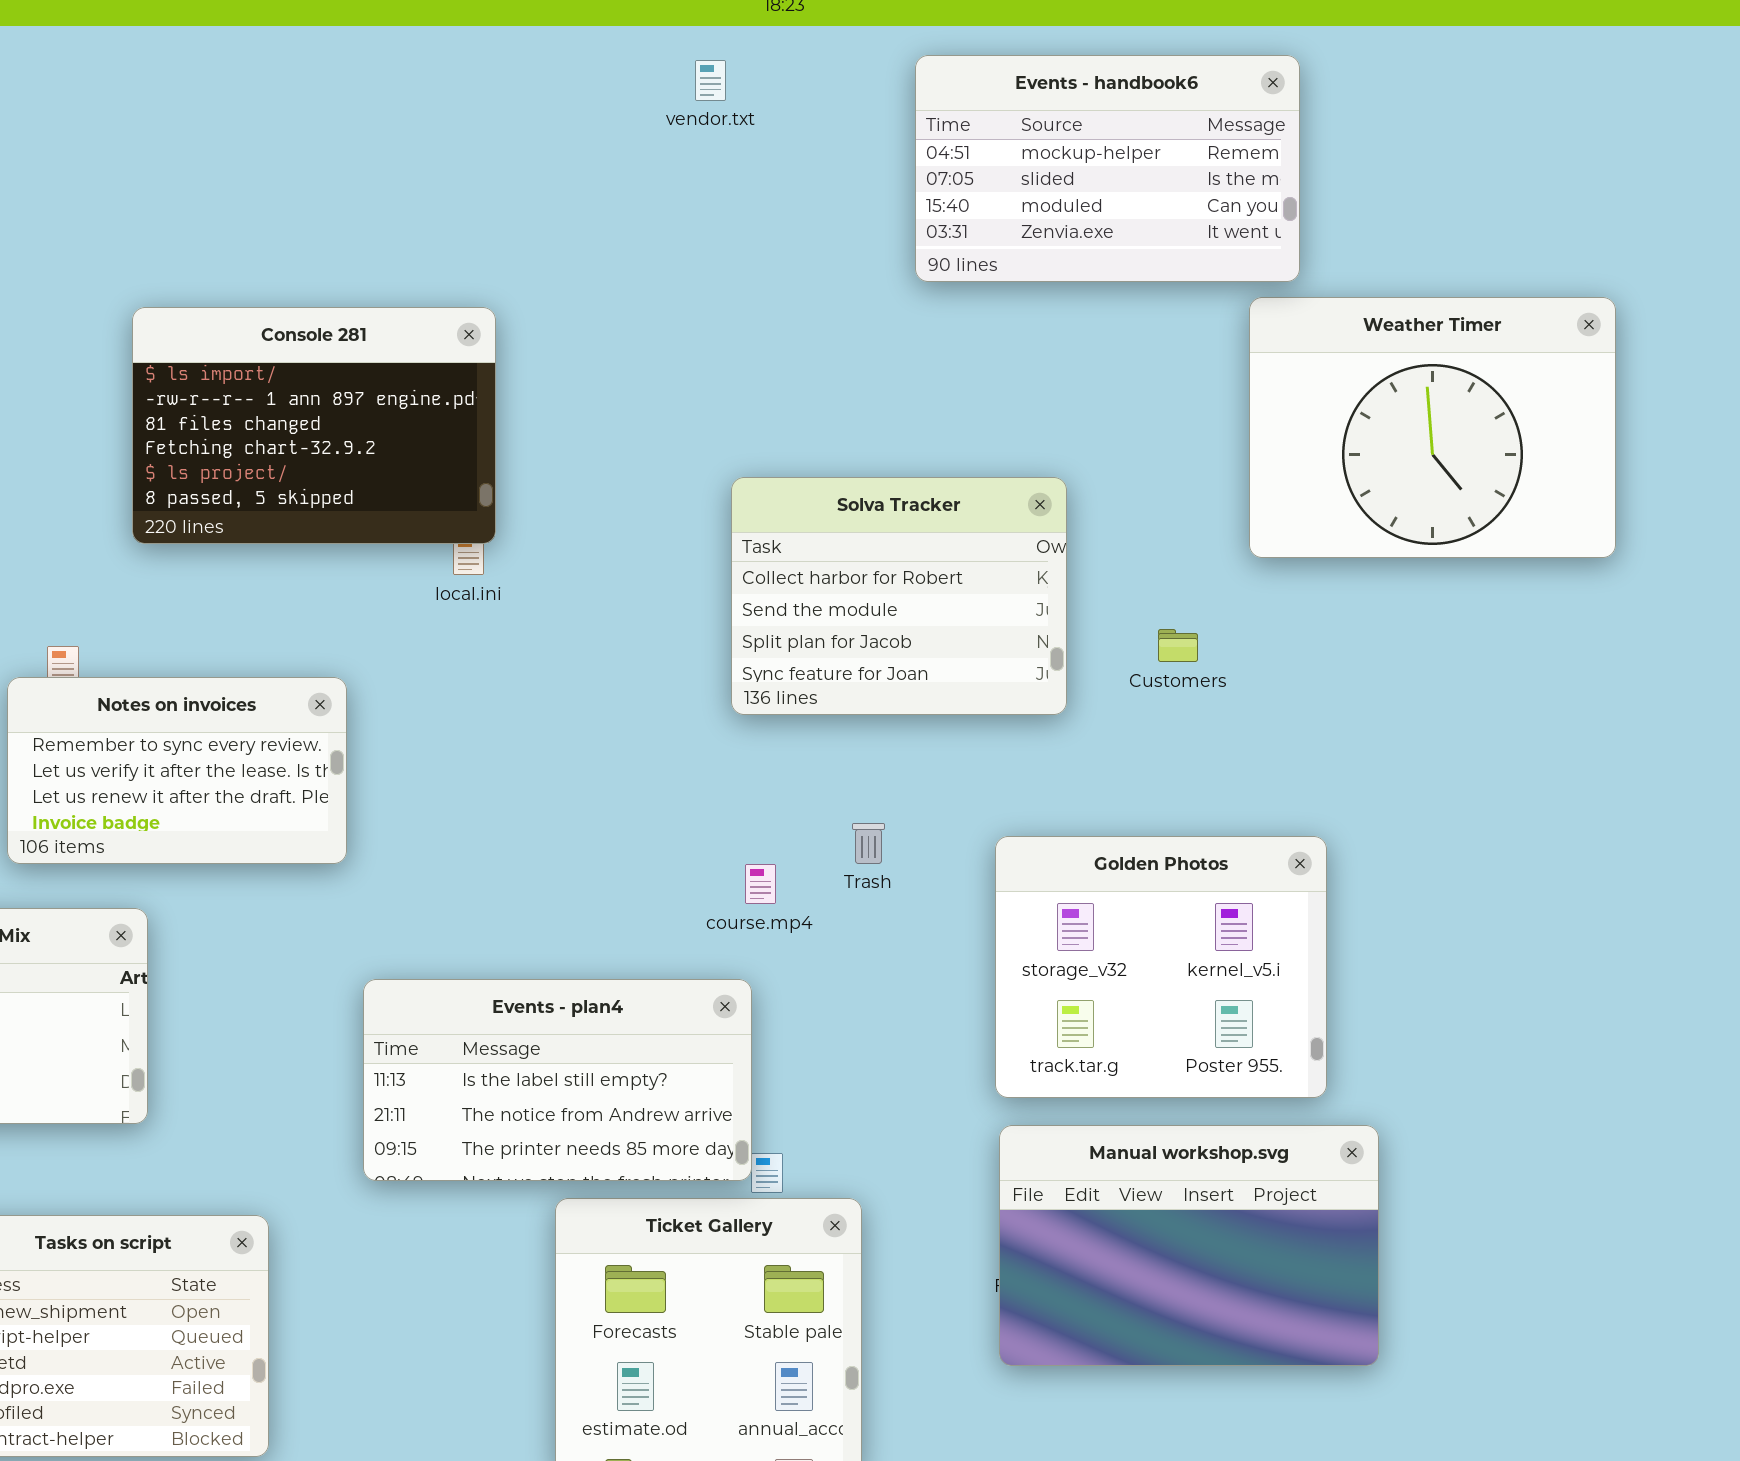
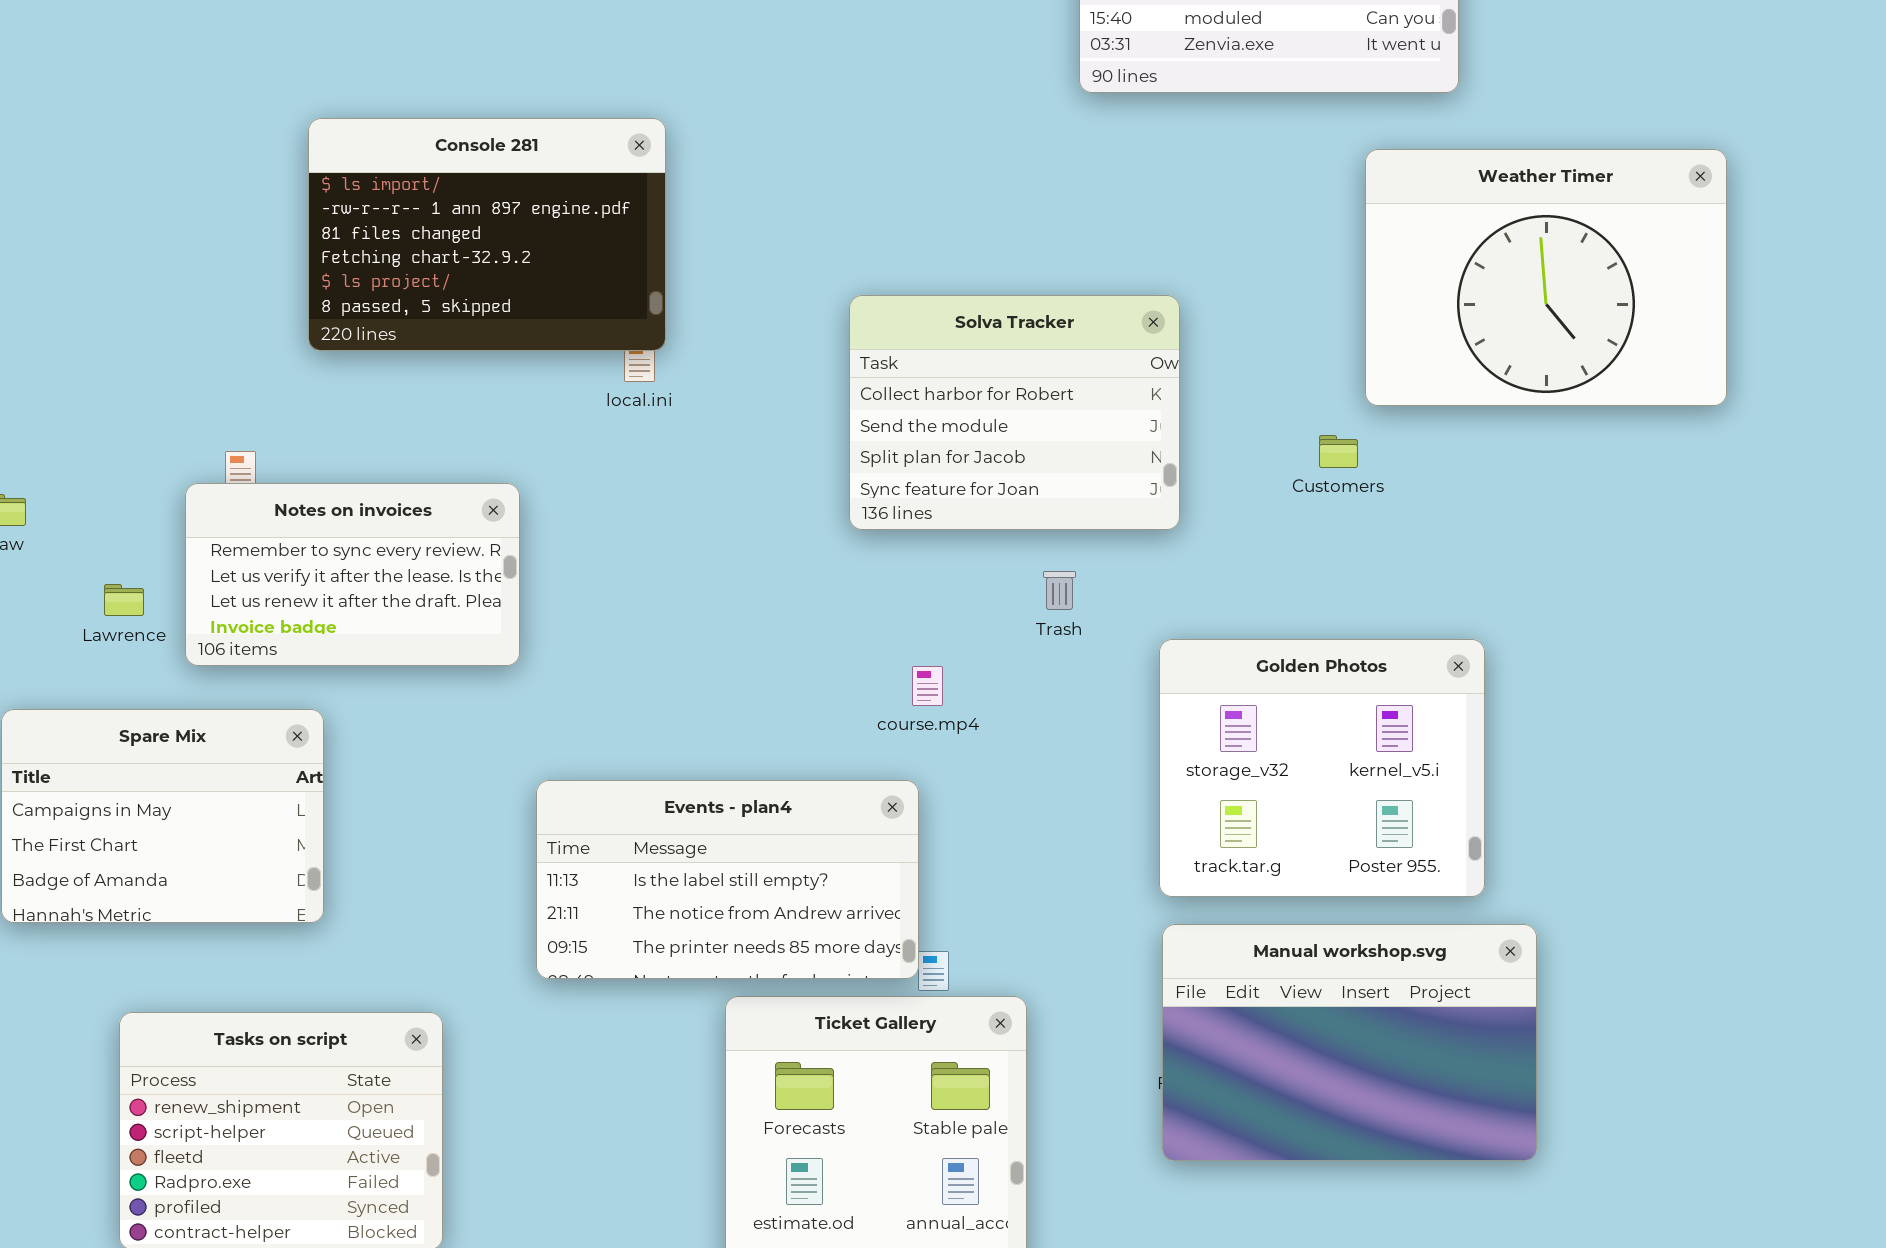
Weather Timer: [1249,297,1616,558] -> [1365,149,1727,406], moved
Solva Tracker: [731,477,1067,715] -> [849,295,1180,530], moved
Trash: [852,823,885,864] -> [1043,571,1076,610], moved

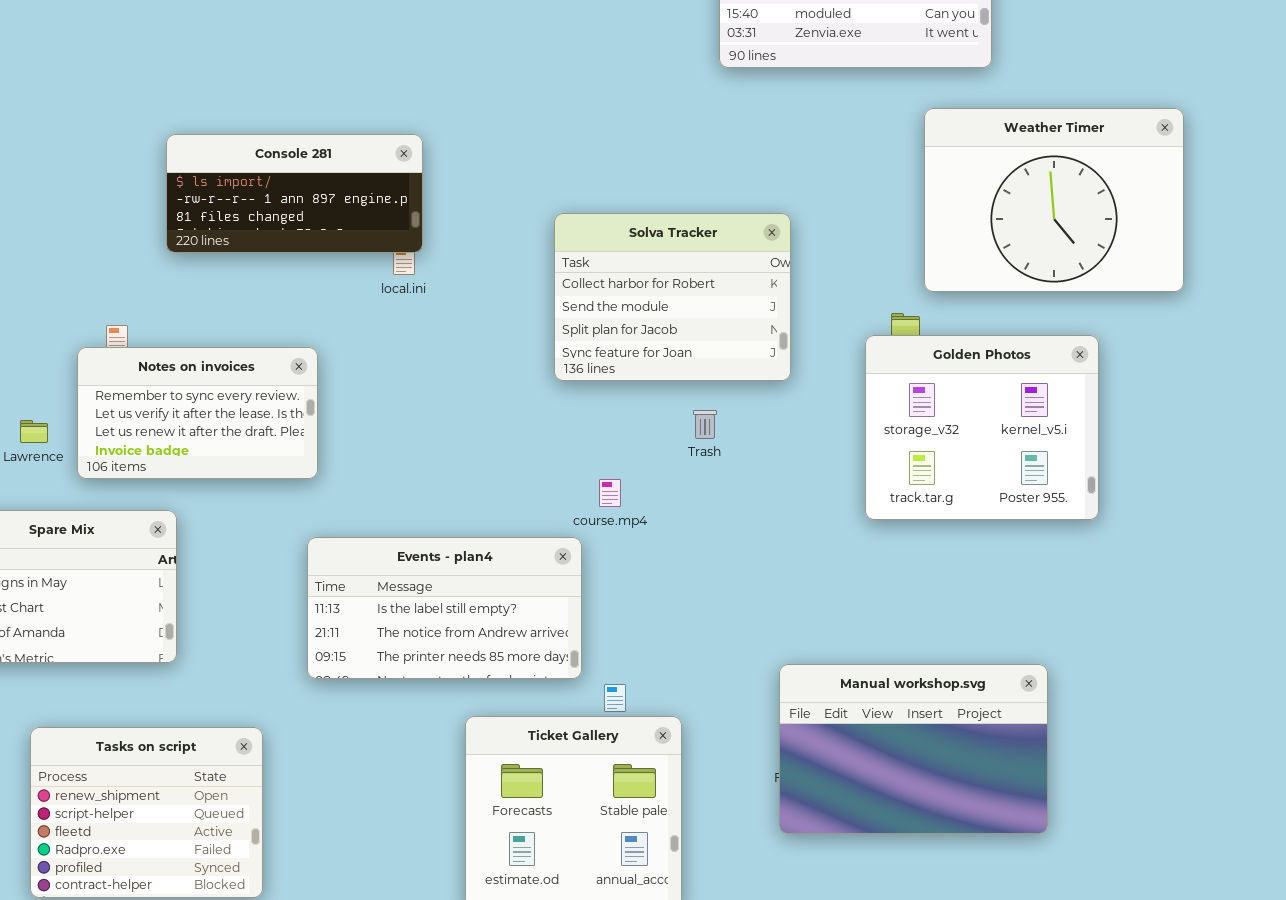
Console 281: [308,118,666,351] -> [166,134,423,253], resized
Golden Photos: [1159,639,1485,897] -> [865,335,1099,520], moved
Events - plan4: [536,780,919,979] -> [307,537,582,679], moved

